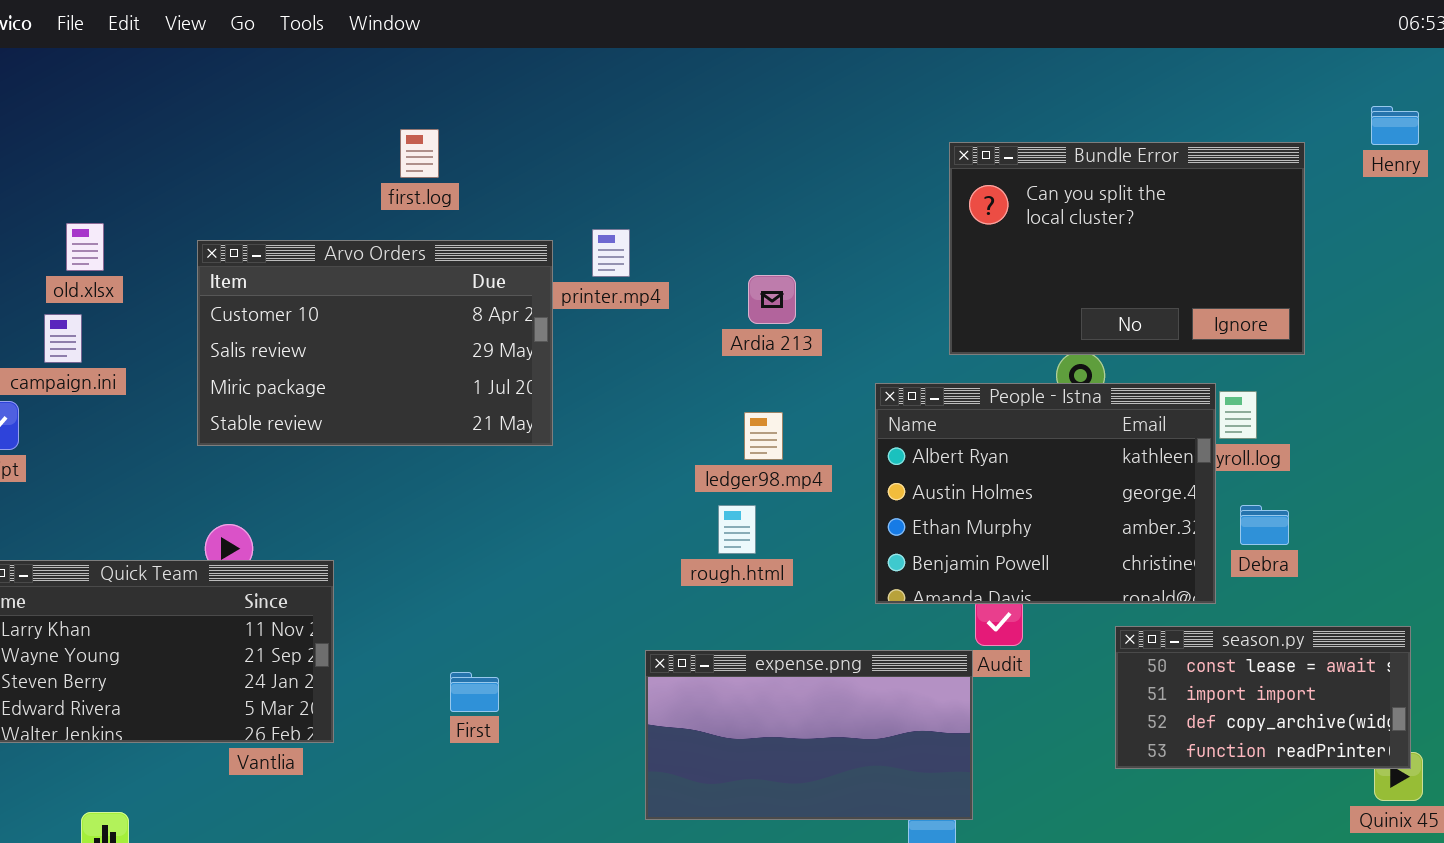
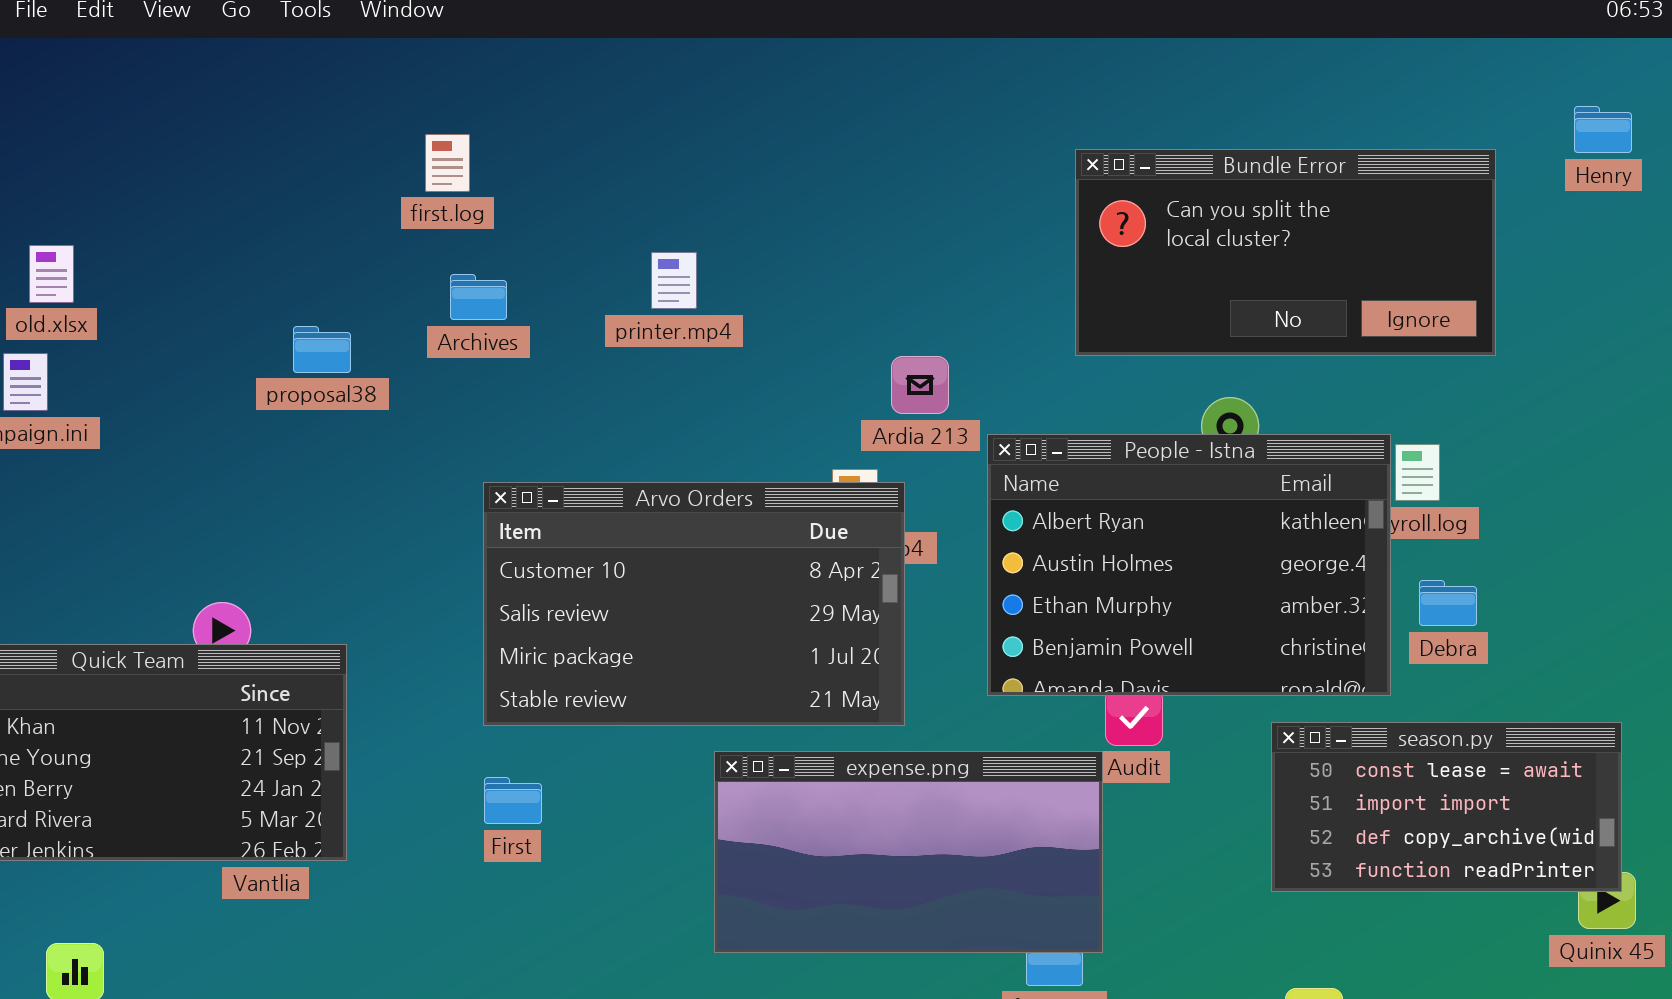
Bundle Error: [949,142,1305,355] -> [1075,149,1496,356], resized
Arvo Orders: [197,240,553,446] -> [483,482,905,726], moved
Ardia 213: [748,275,796,324] -> [891,356,949,414], moved

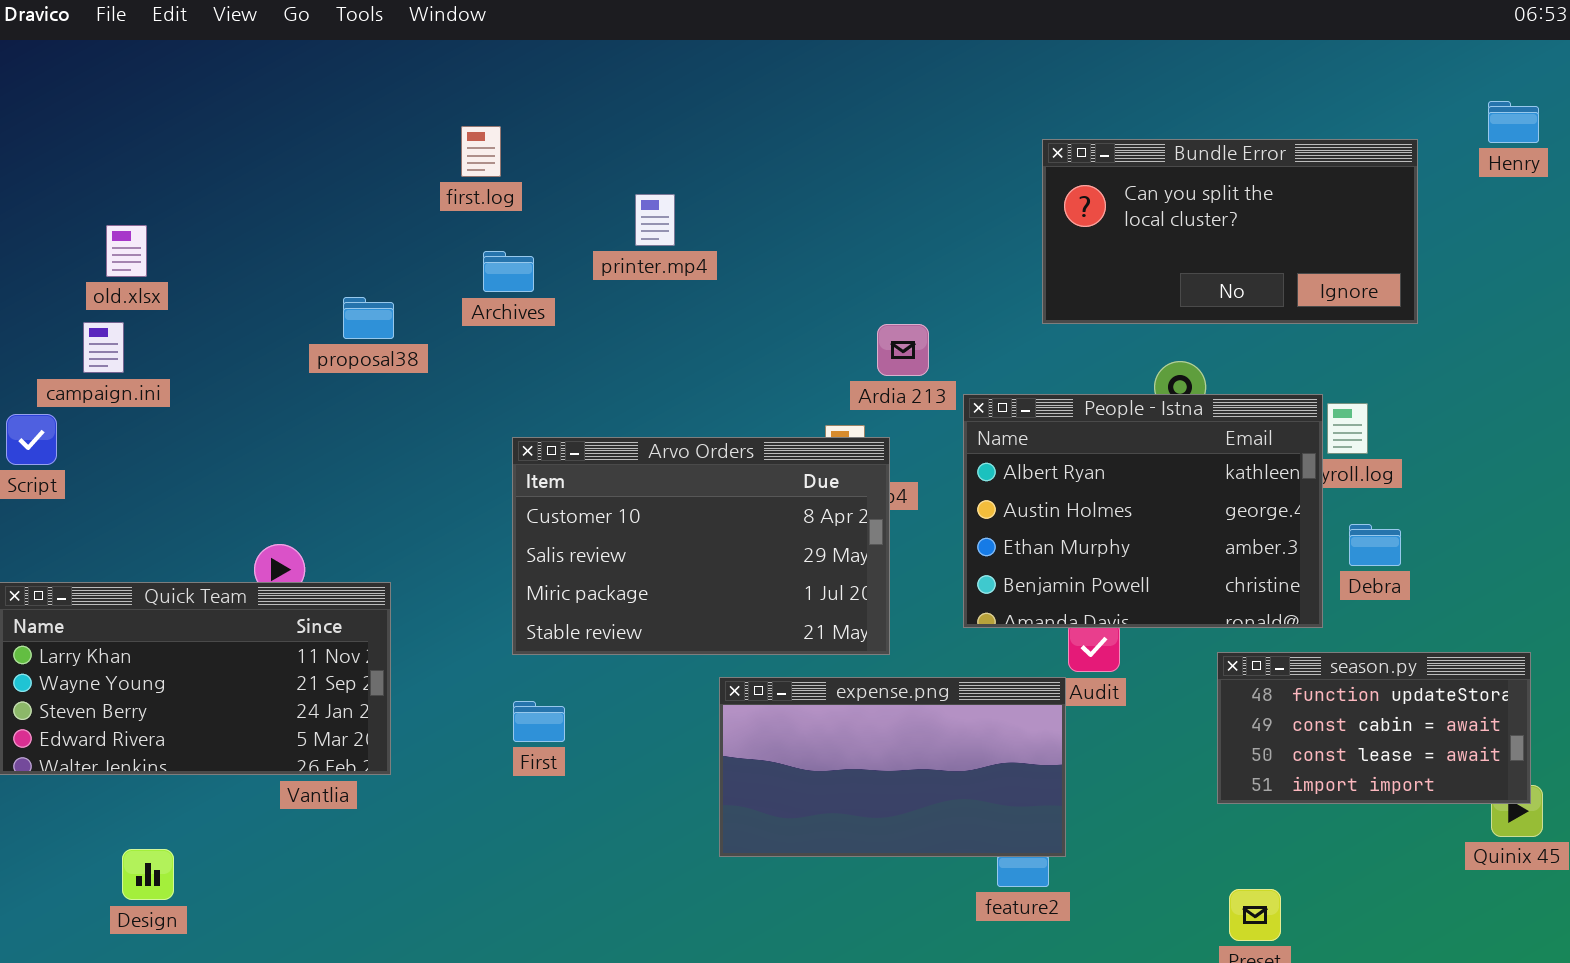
printer.mp4: [651,252,697,309] -> [635,194,675,246], moved
season.py: [1271,722,1622,892] -> [1217,652,1531,804], scrolled up 2 rows

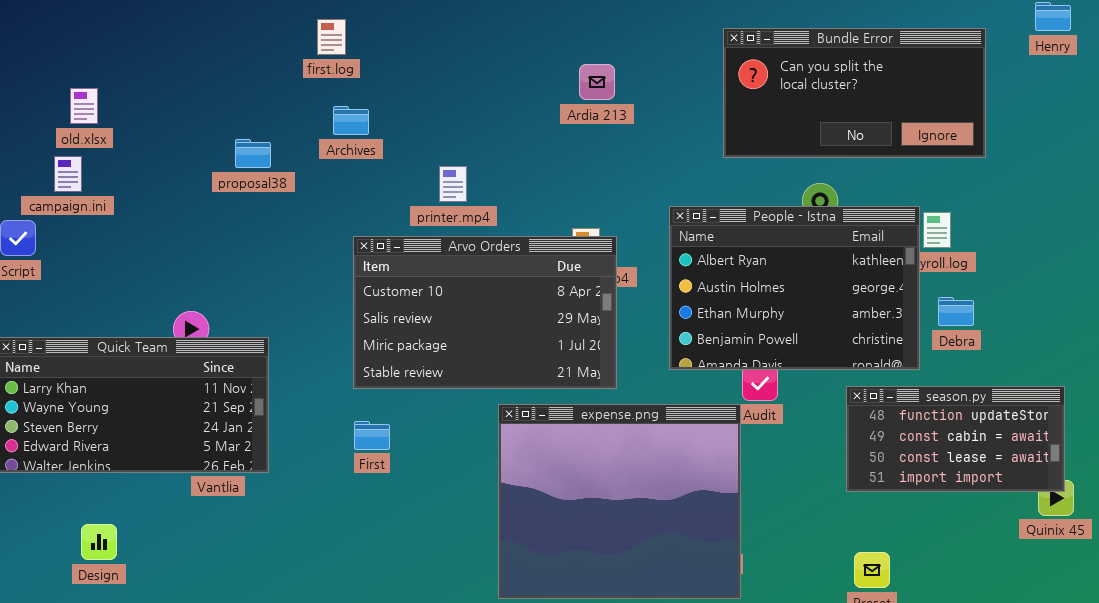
printer.mp4: [635,194,675,246] -> [439,166,467,202], moved
Ardia 213: [877,324,929,376] -> [579,64,615,100], moved
expense.png: [719,677,1066,857] -> [498,404,741,599], resized

